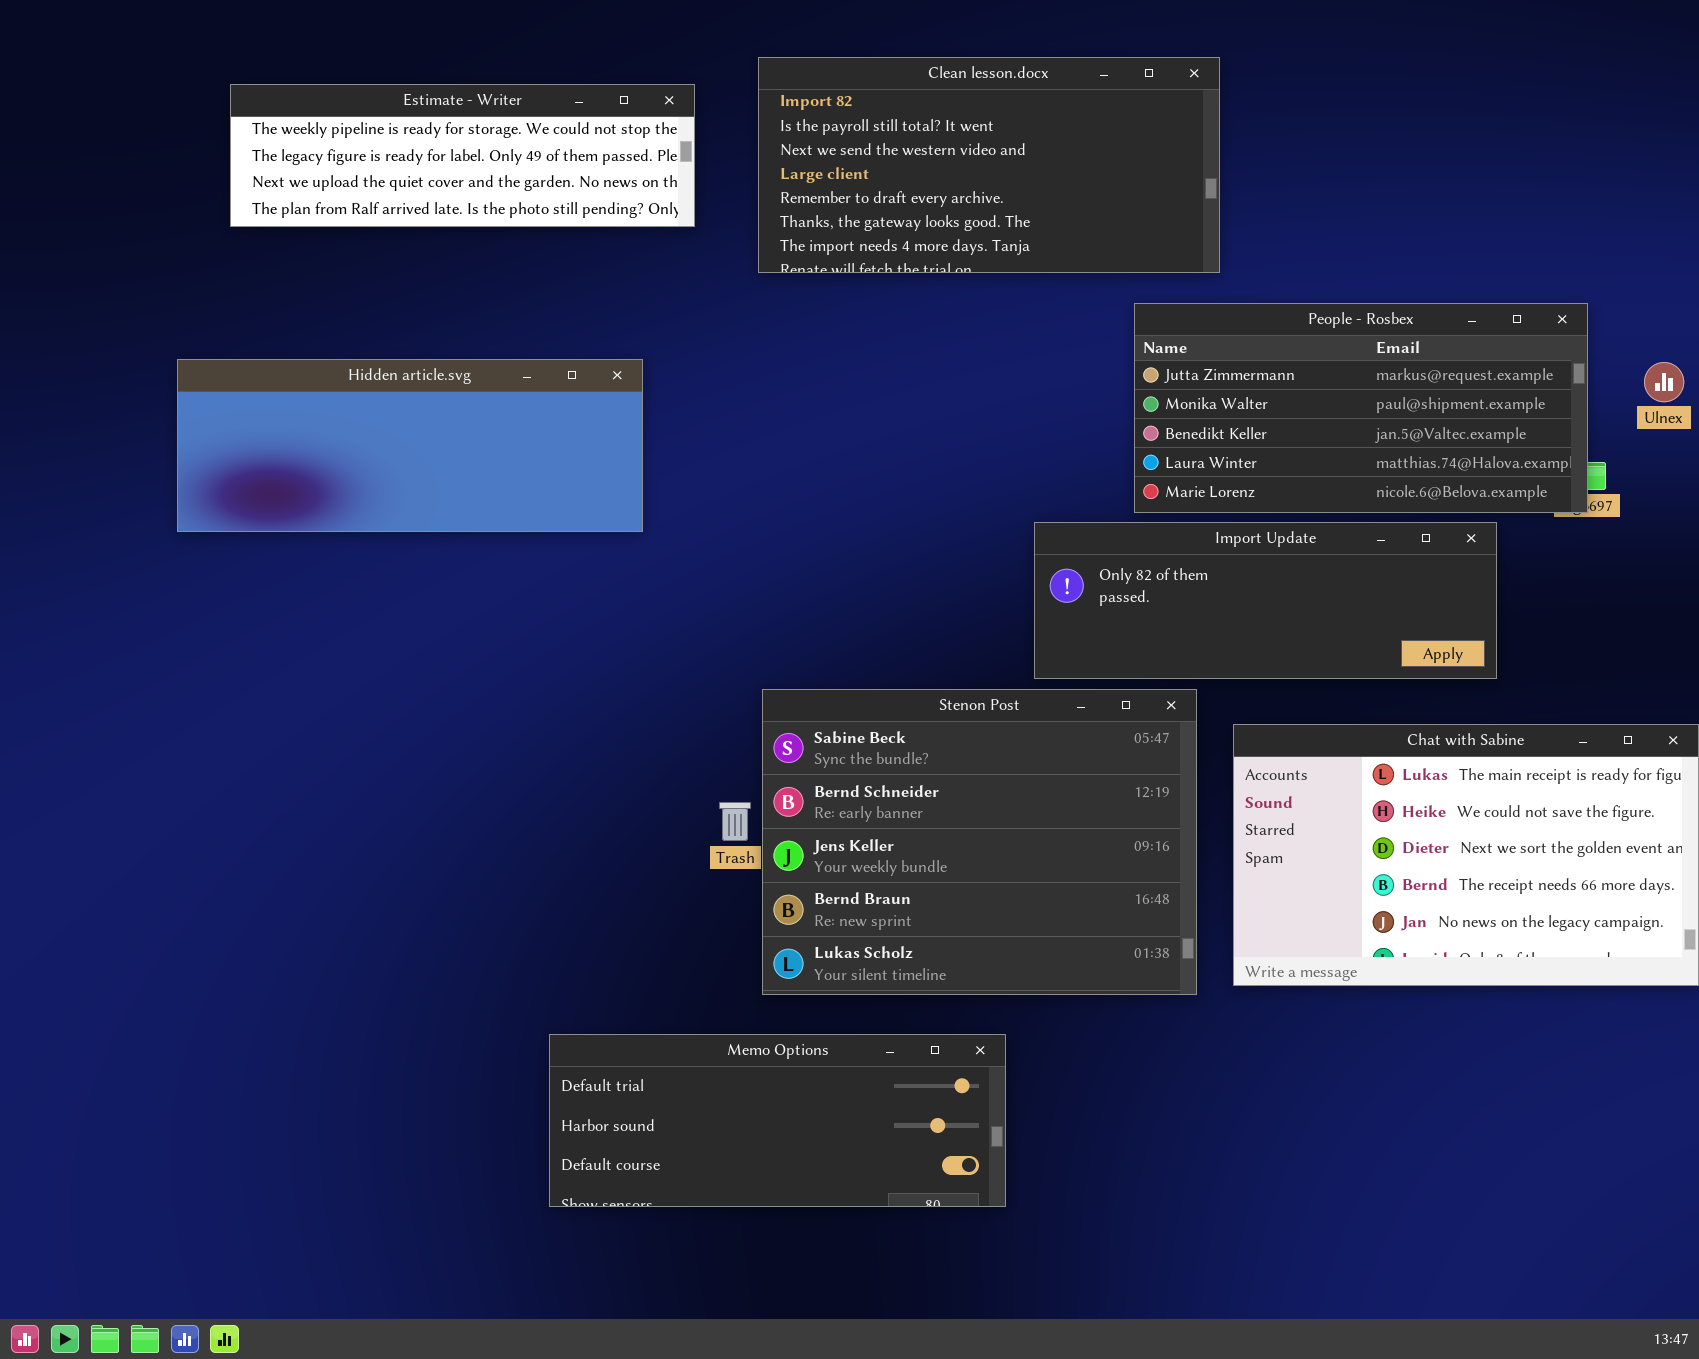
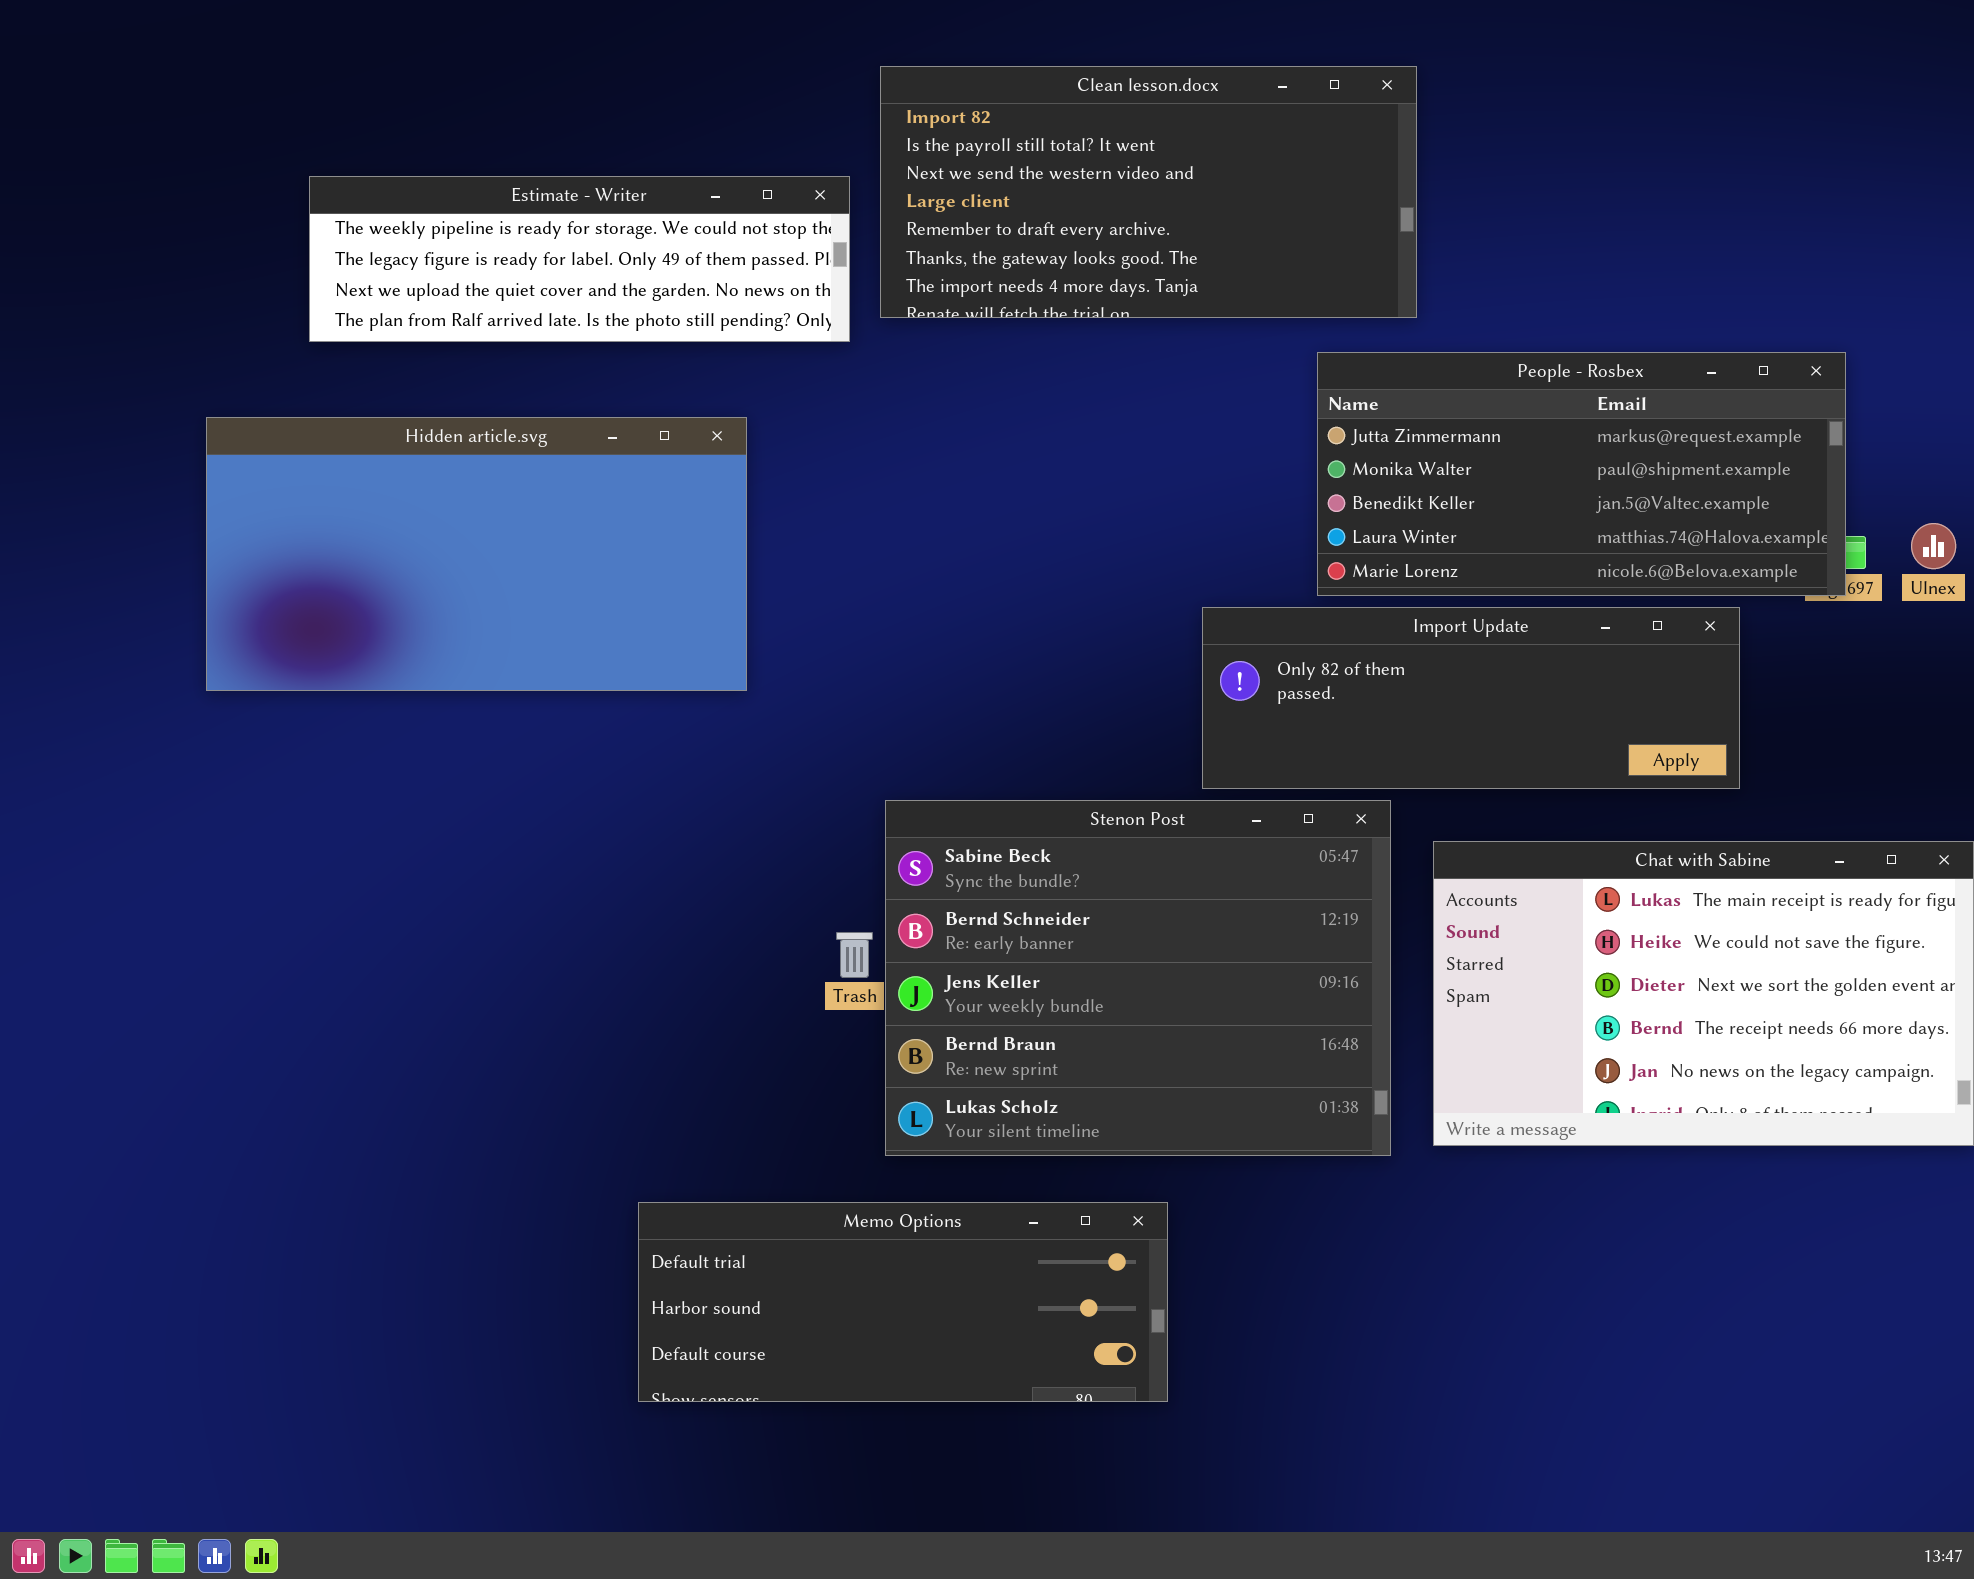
Estimate - Writer: [230,84,695,227] -> [309,176,850,342], moved
Hidden article.svg: [177,359,643,532] -> [206,417,747,691], resized
Ulnex: [1644,362,1684,402] -> [1911,523,1956,569], moved

